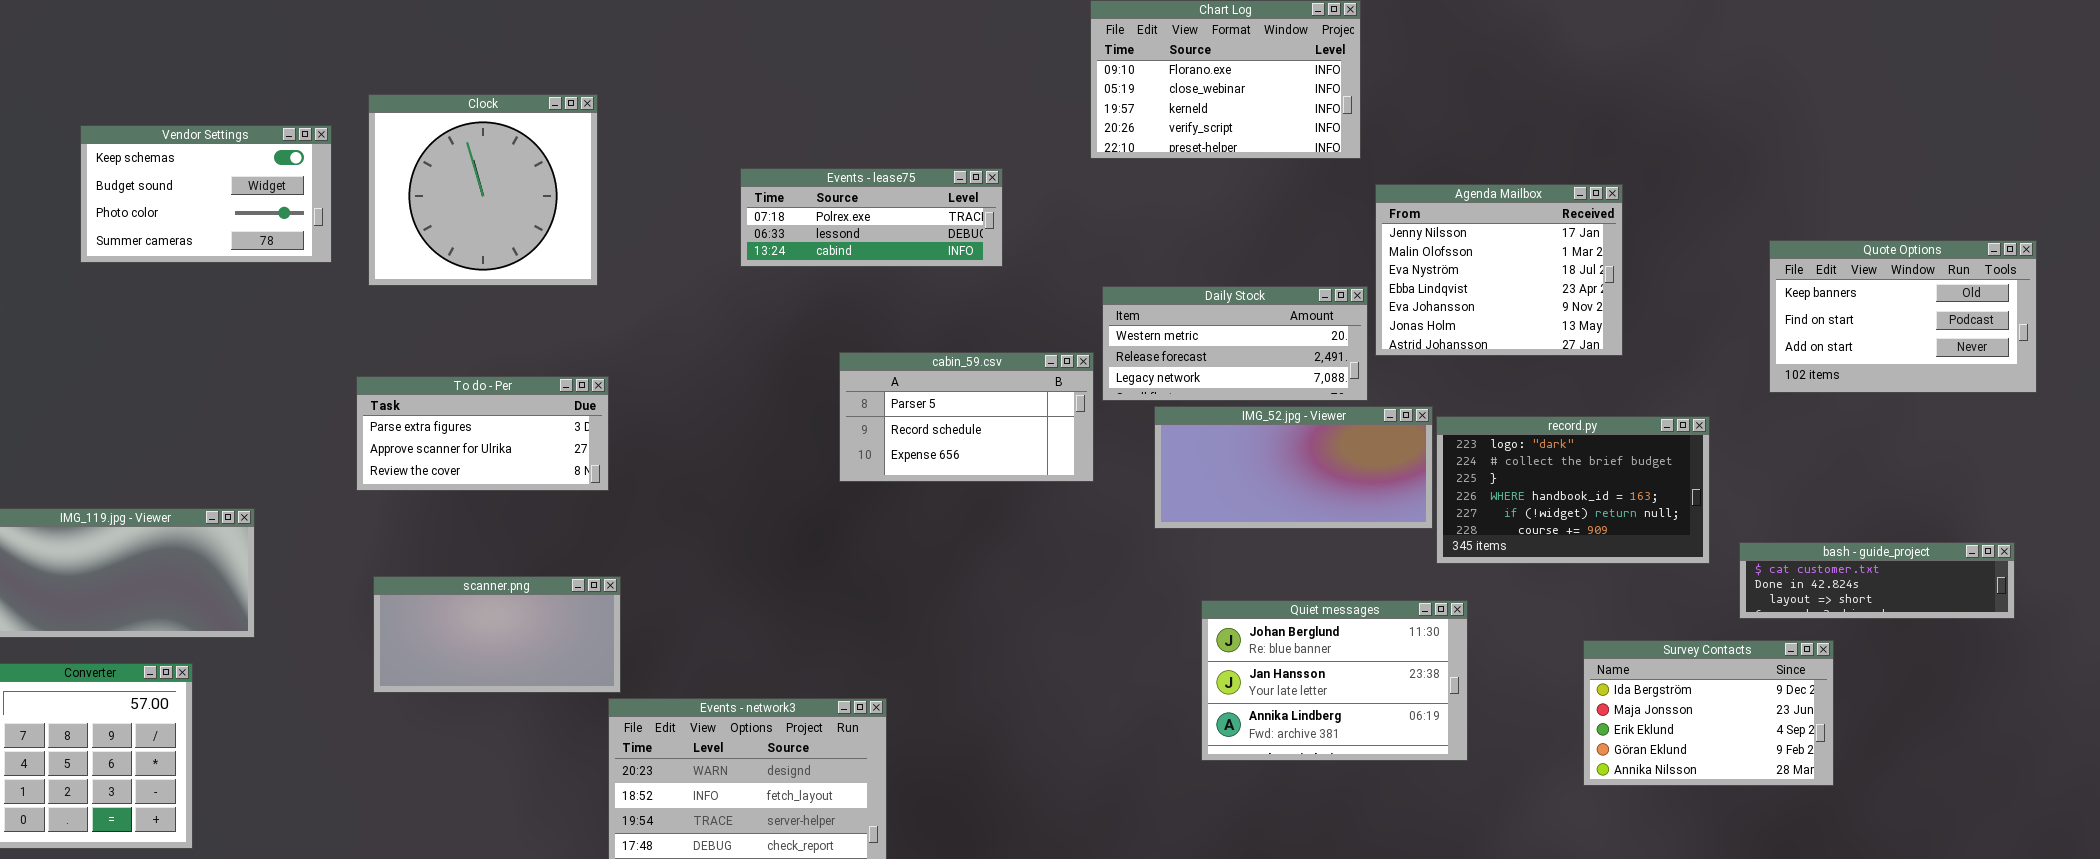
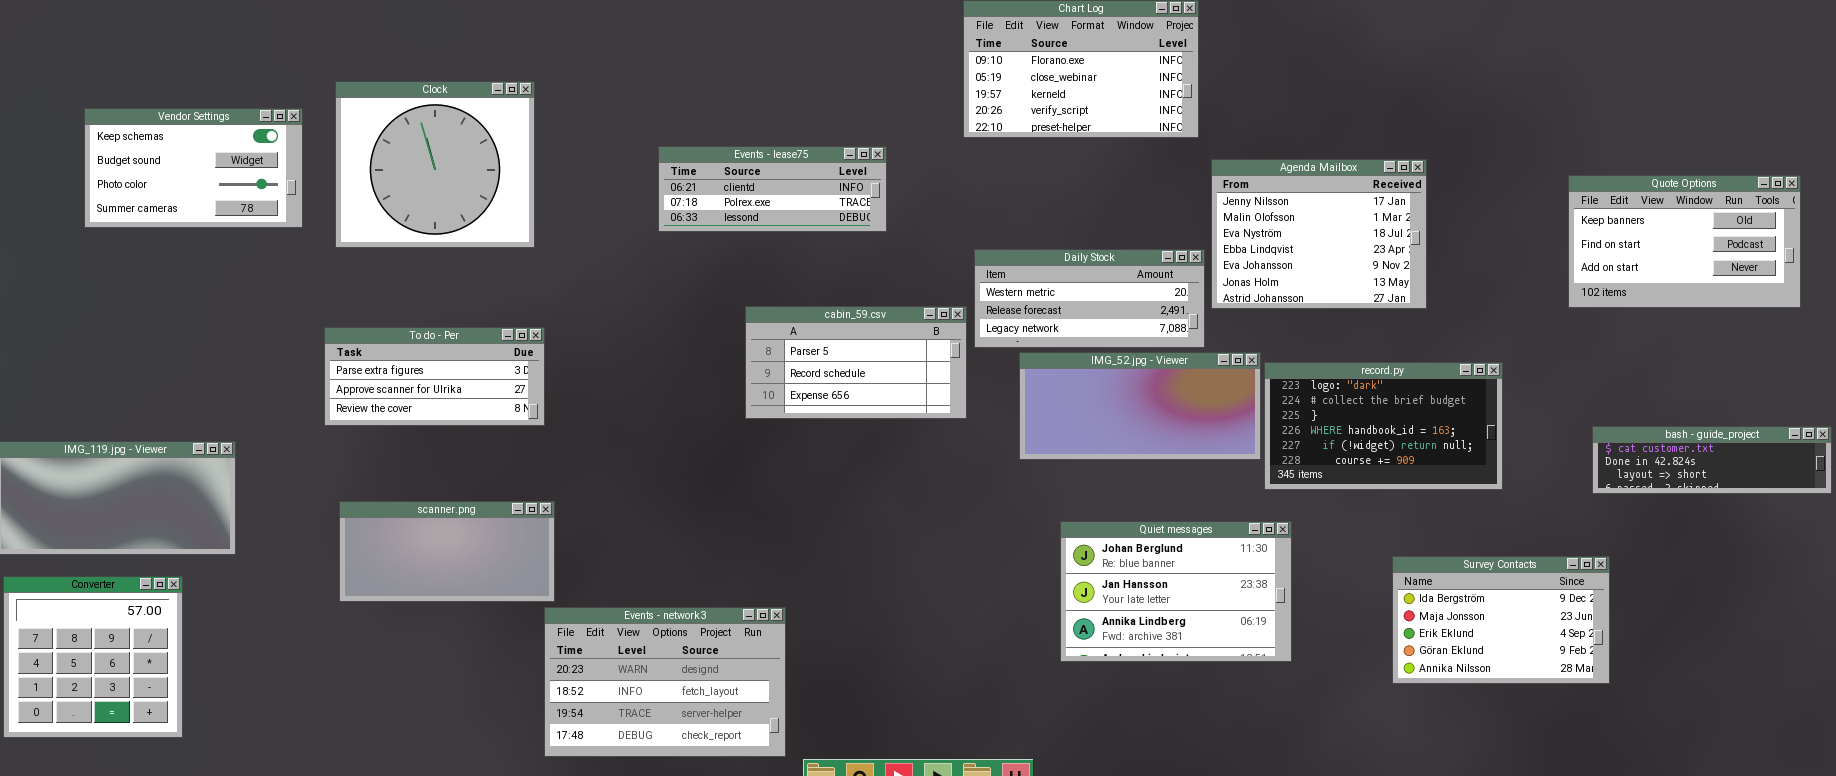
Events - lease75: [740,168,1003,267] -> [658,146,887,232], scrolled up 1 row
Quote Options: [1769,240,2037,393] -> [1568,175,1801,308], moved
bash - guide_project: [1739,542,2015,619] -> [1592,426,1832,494], moved

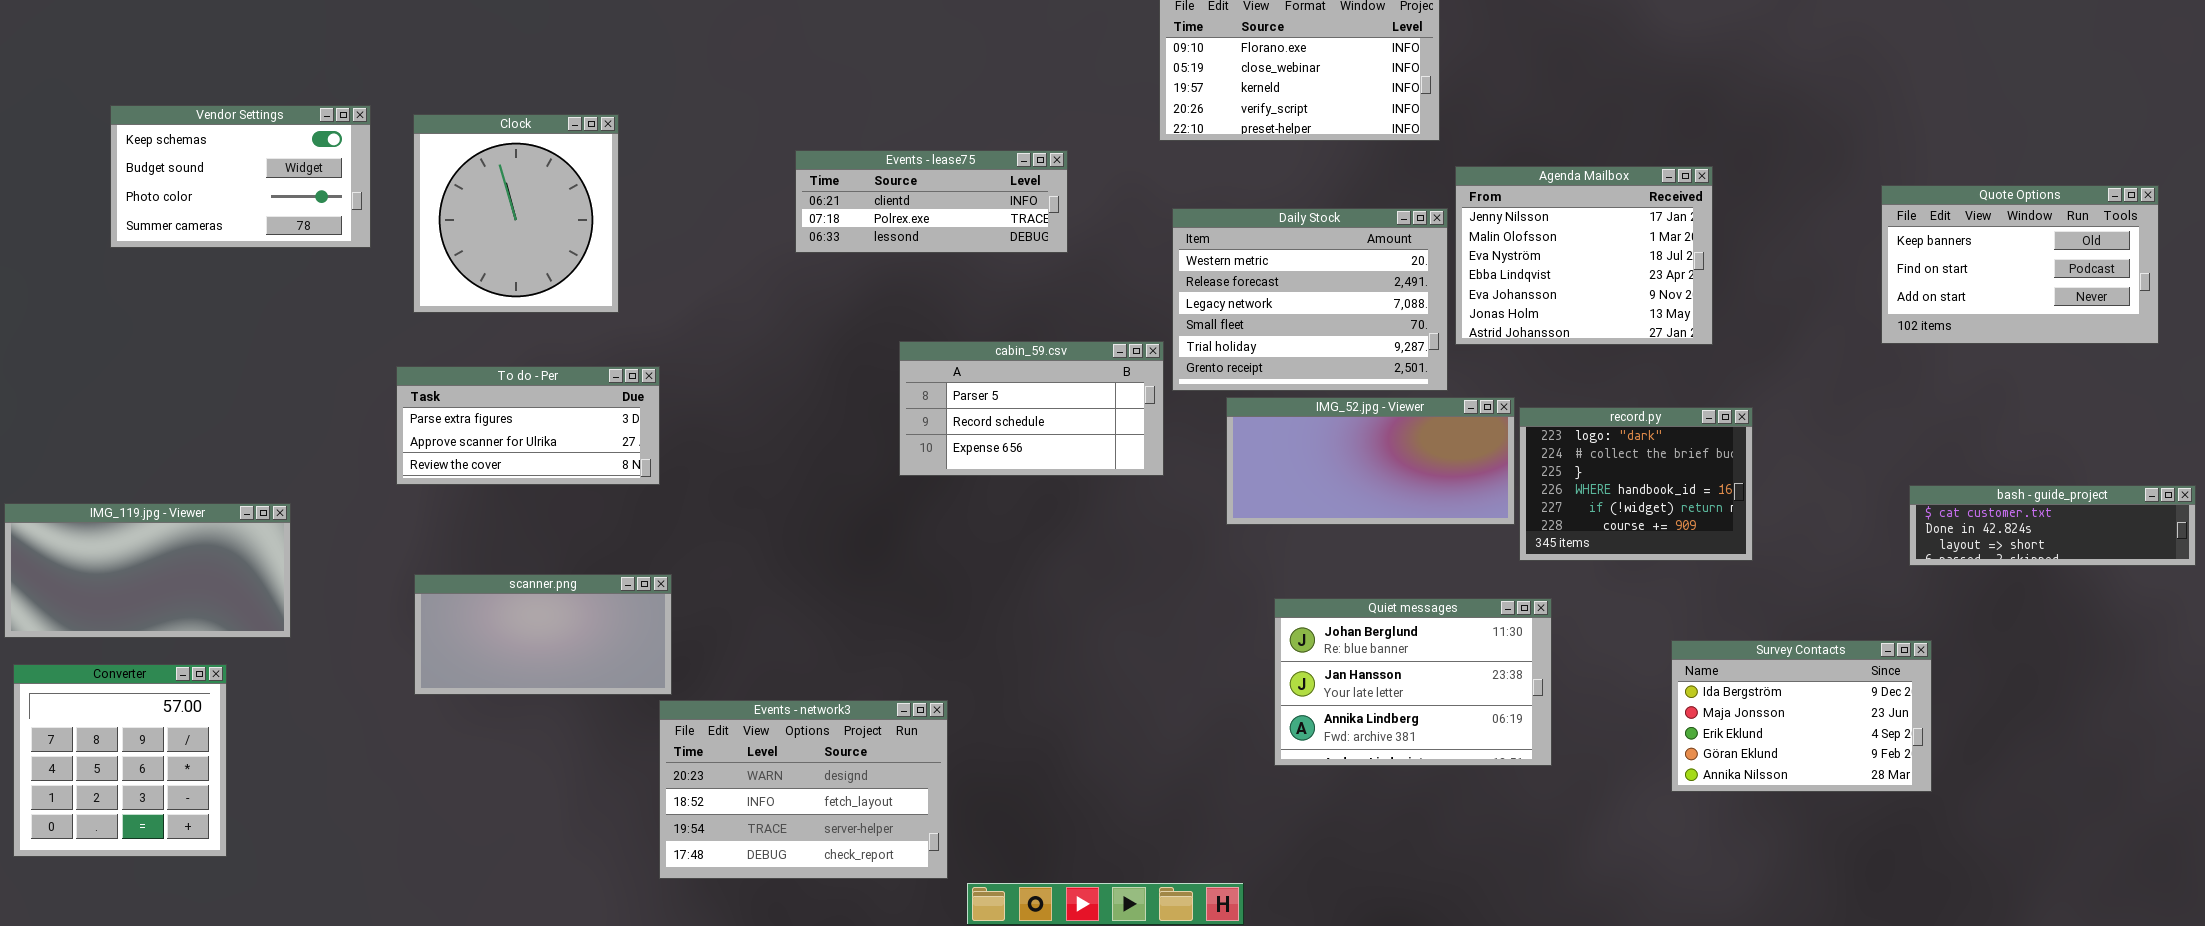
Clock: [335,81,535,248] -> [413,114,619,313], moved, resized
Daily Stock: [974,249,1205,348] -> [1172,208,1448,391], resized
record.py: [1264,362,1503,490] -> [1519,407,1753,561], resized

